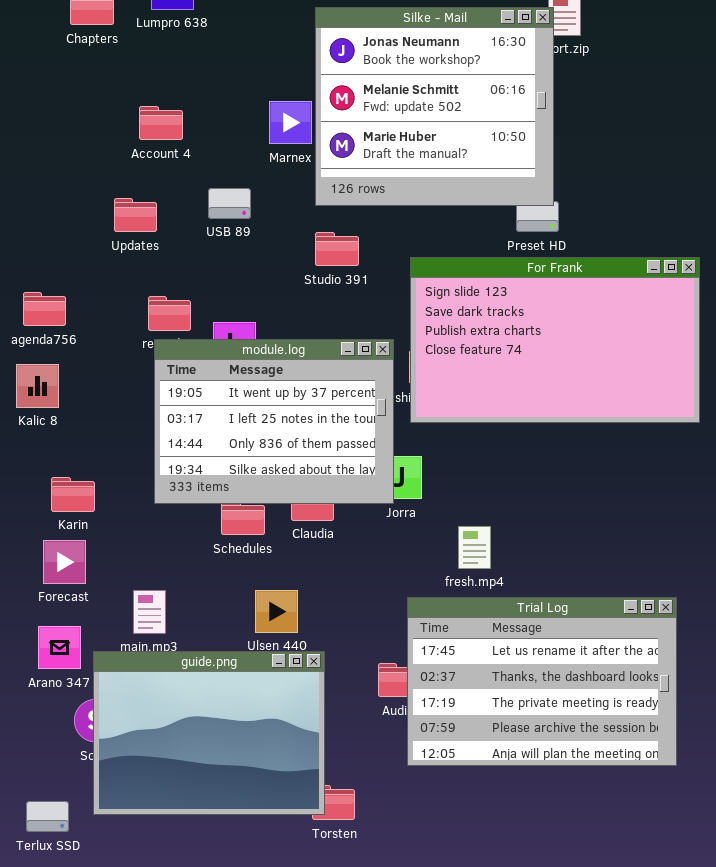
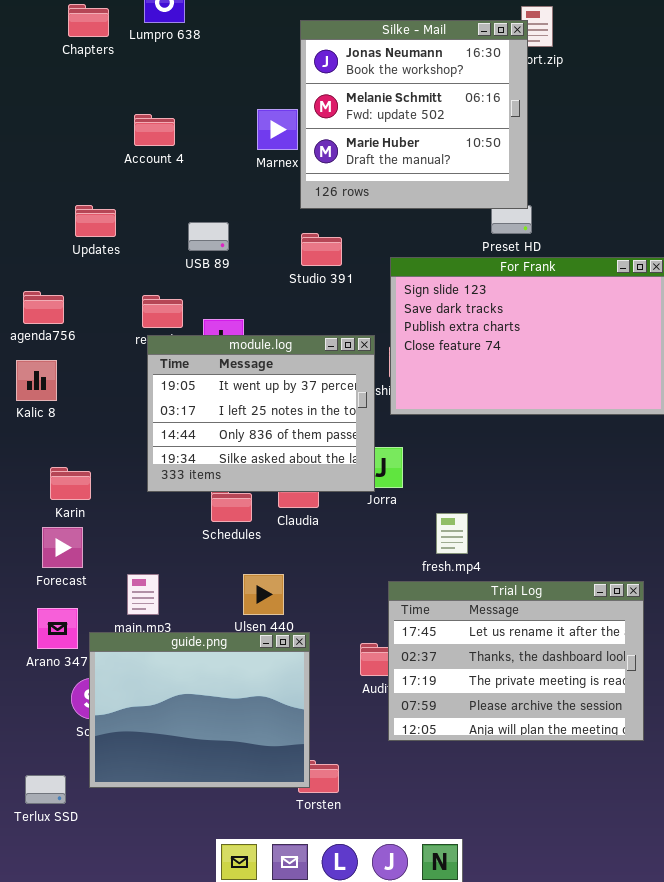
USB 89: [208,188,251,219] -> [188,222,229,251], moved
Updates: [114,198,157,232] -> [75,205,116,237], moved

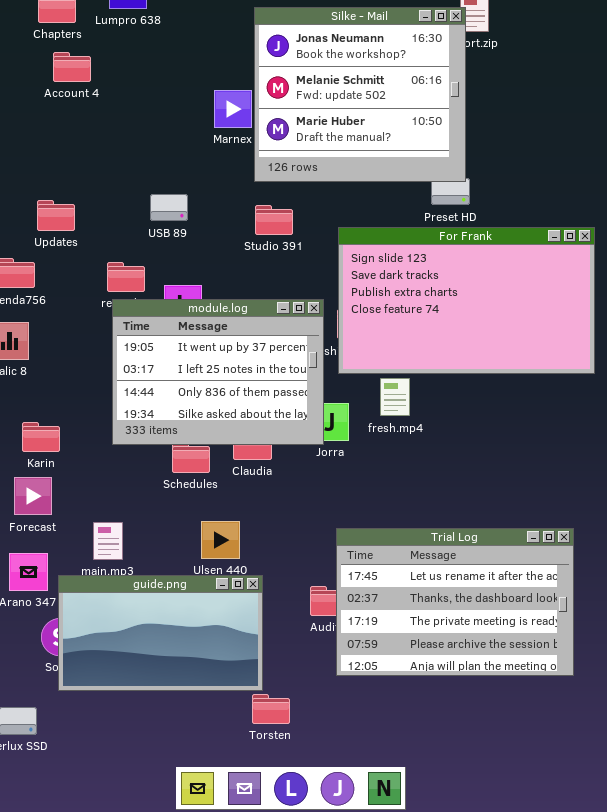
Account 4: [134,114,175,146] -> [53,52,91,82], moved
Updates: [75,205,116,237] -> [37,200,75,231], moved
fresh.mp4: [436,513,468,554] -> [380,378,410,416], moved
guide.png: [89,632,310,788] -> [58,575,263,691], resized

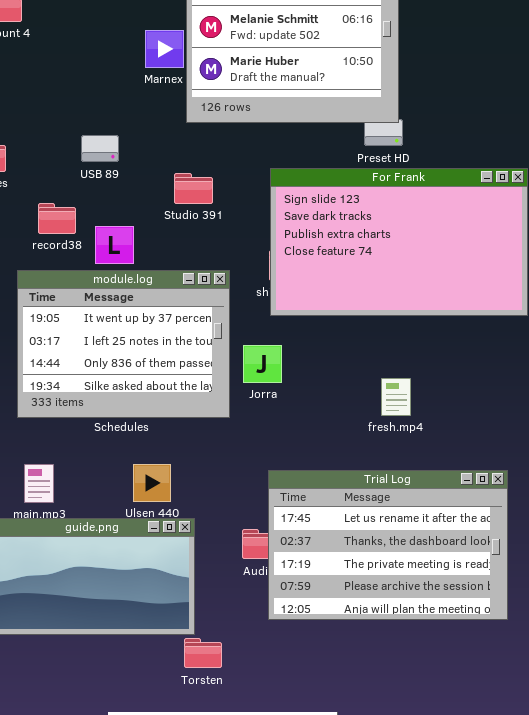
Studio 391: [255,205,293,235] -> [174,173,213,204], moved
module.log: [112,299,324,445] -> [17,270,230,418], moved
fresh.mp4: [380,378,410,416] -> [381,378,411,416], moved

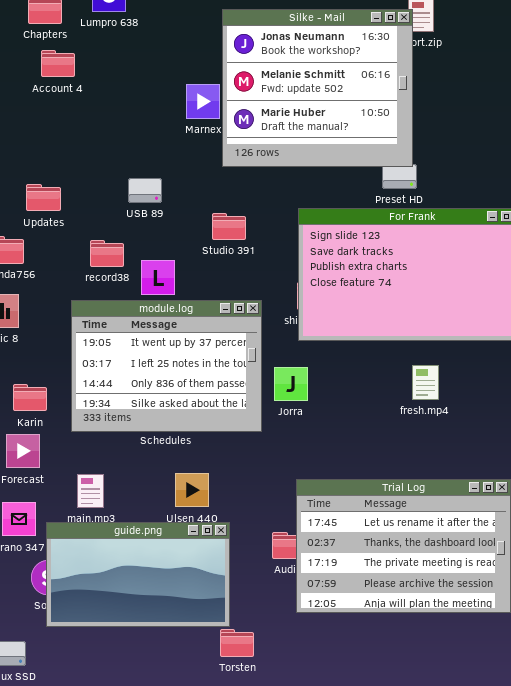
fresh.mp4: [381,378,411,416] -> [412,365,439,400], moved

